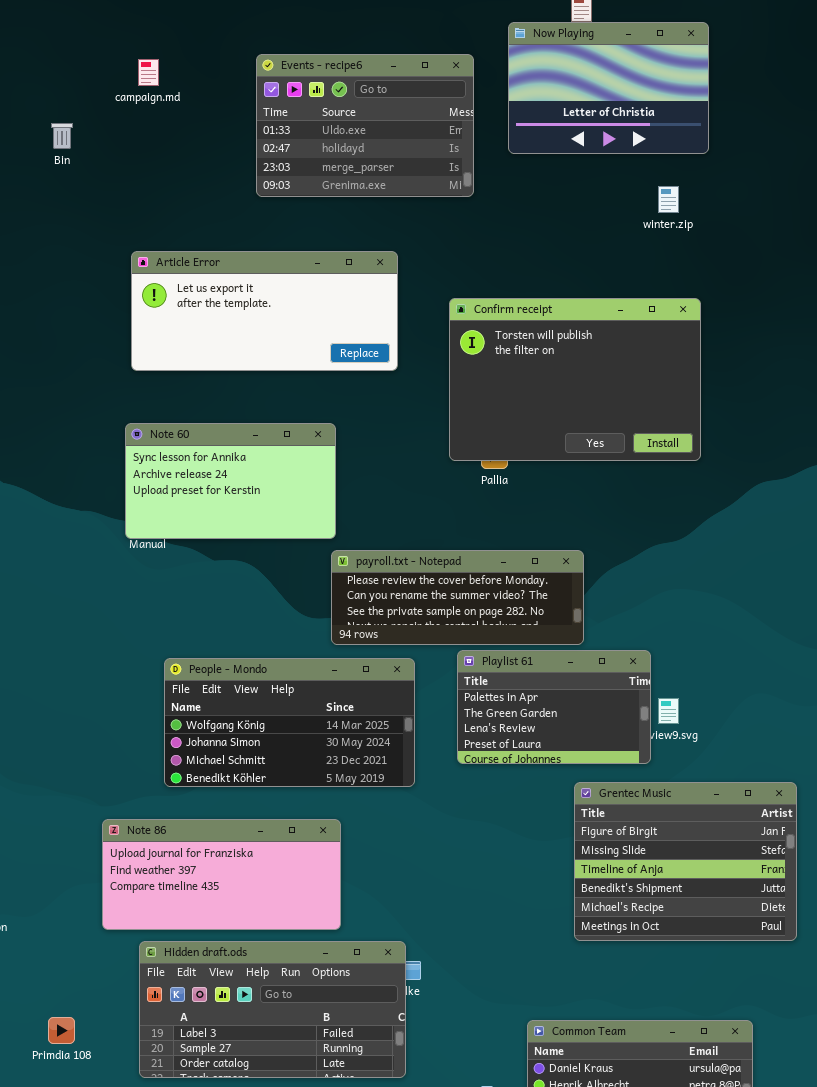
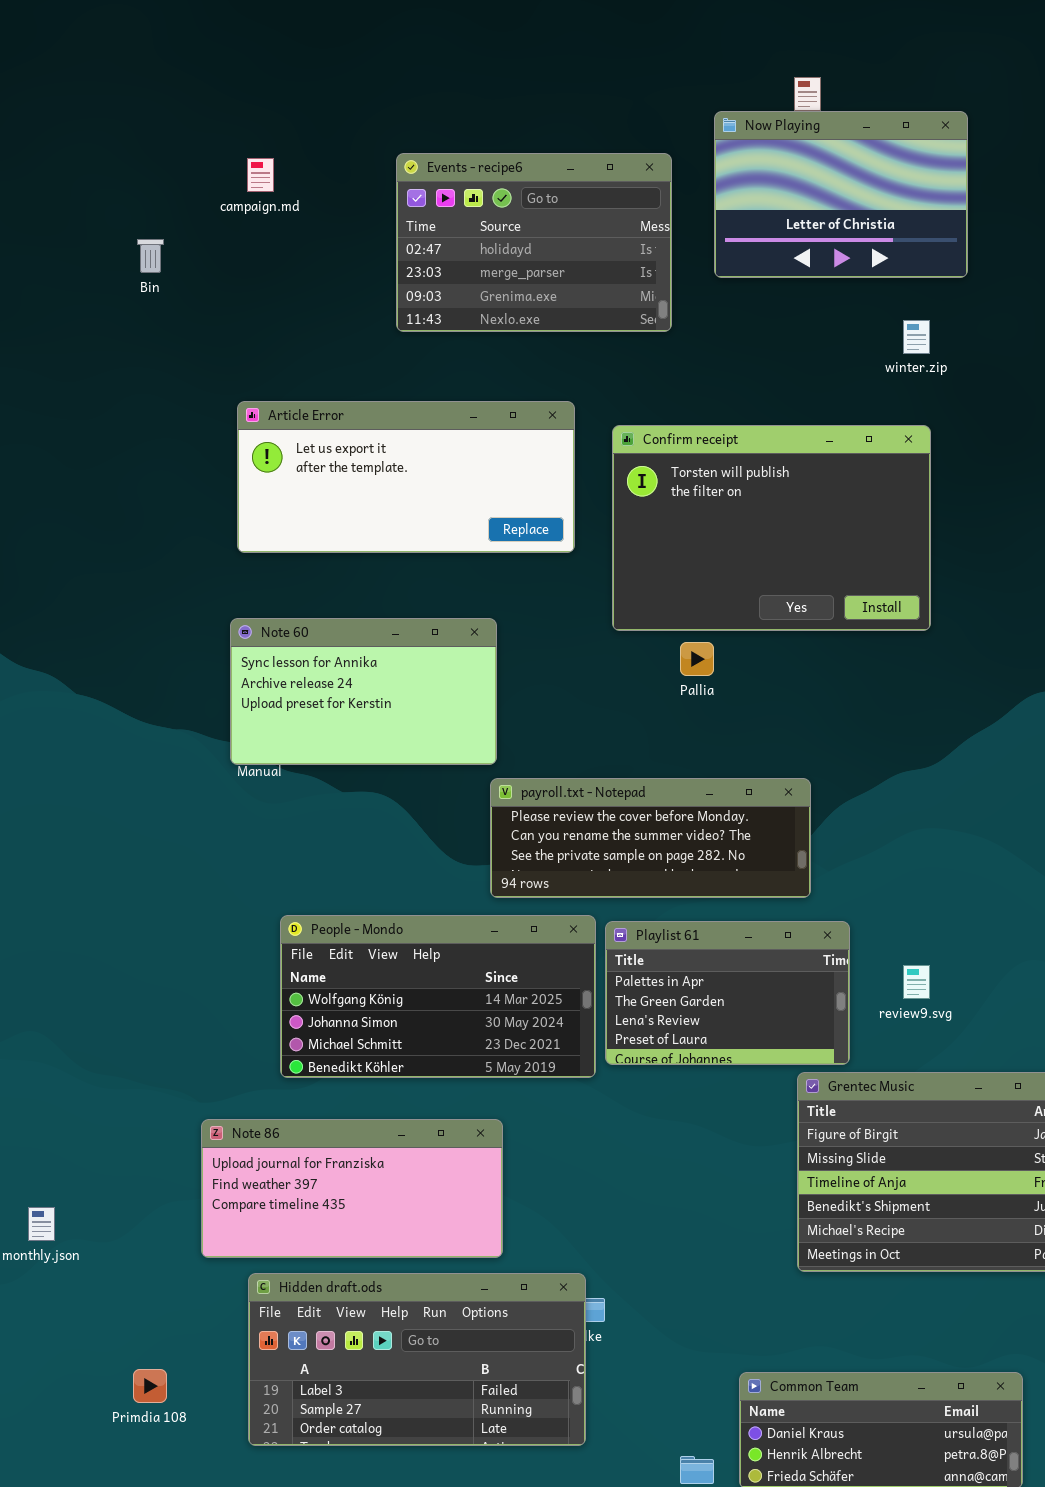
Events - recipe6: [256,54,474,197] -> [396,153,672,332], scrolled down 1 row
Confirm receipt: [449,298,701,461] -> [612,425,931,631], moved
Playlist 61: [457,650,651,764] -> [605,921,850,1065], moved

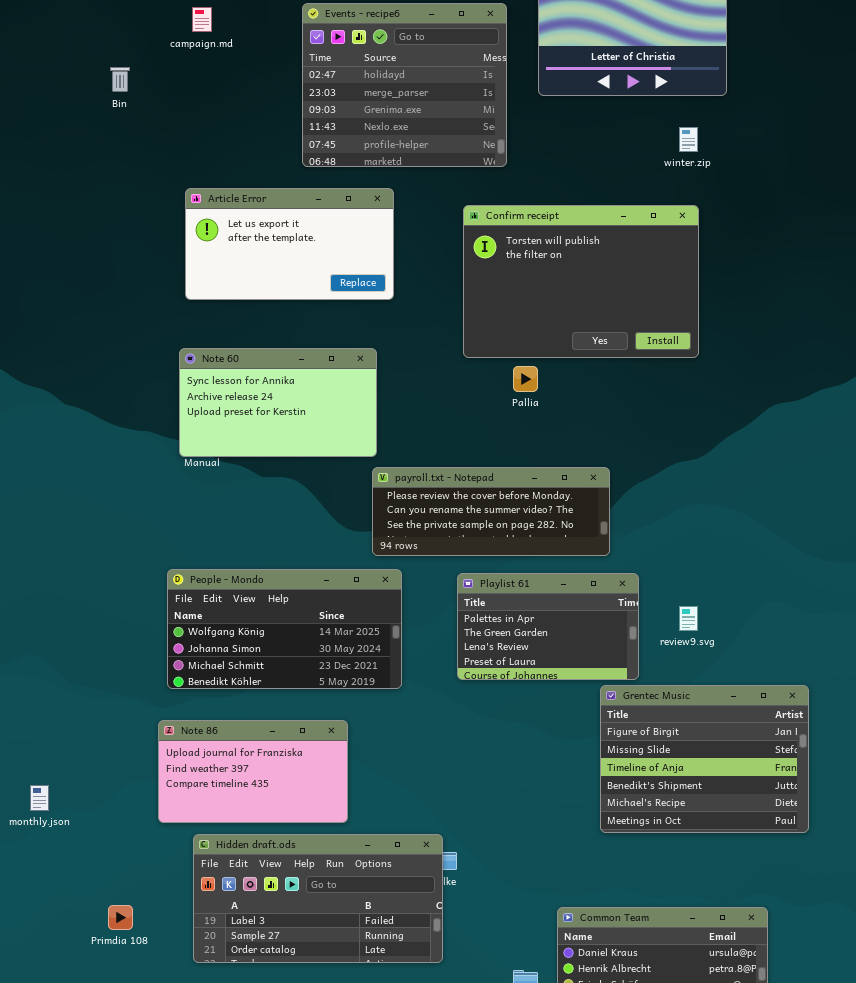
Events - recipe6: [396,153,672,332] -> [302,3,507,167], resized
Article Error: [237,401,575,553] -> [185,188,394,300], resized
People - Mondo: [280,915,596,1078] -> [167,569,402,689], moved
Note 86: [201,1119,503,1258] -> [158,720,348,823], resized

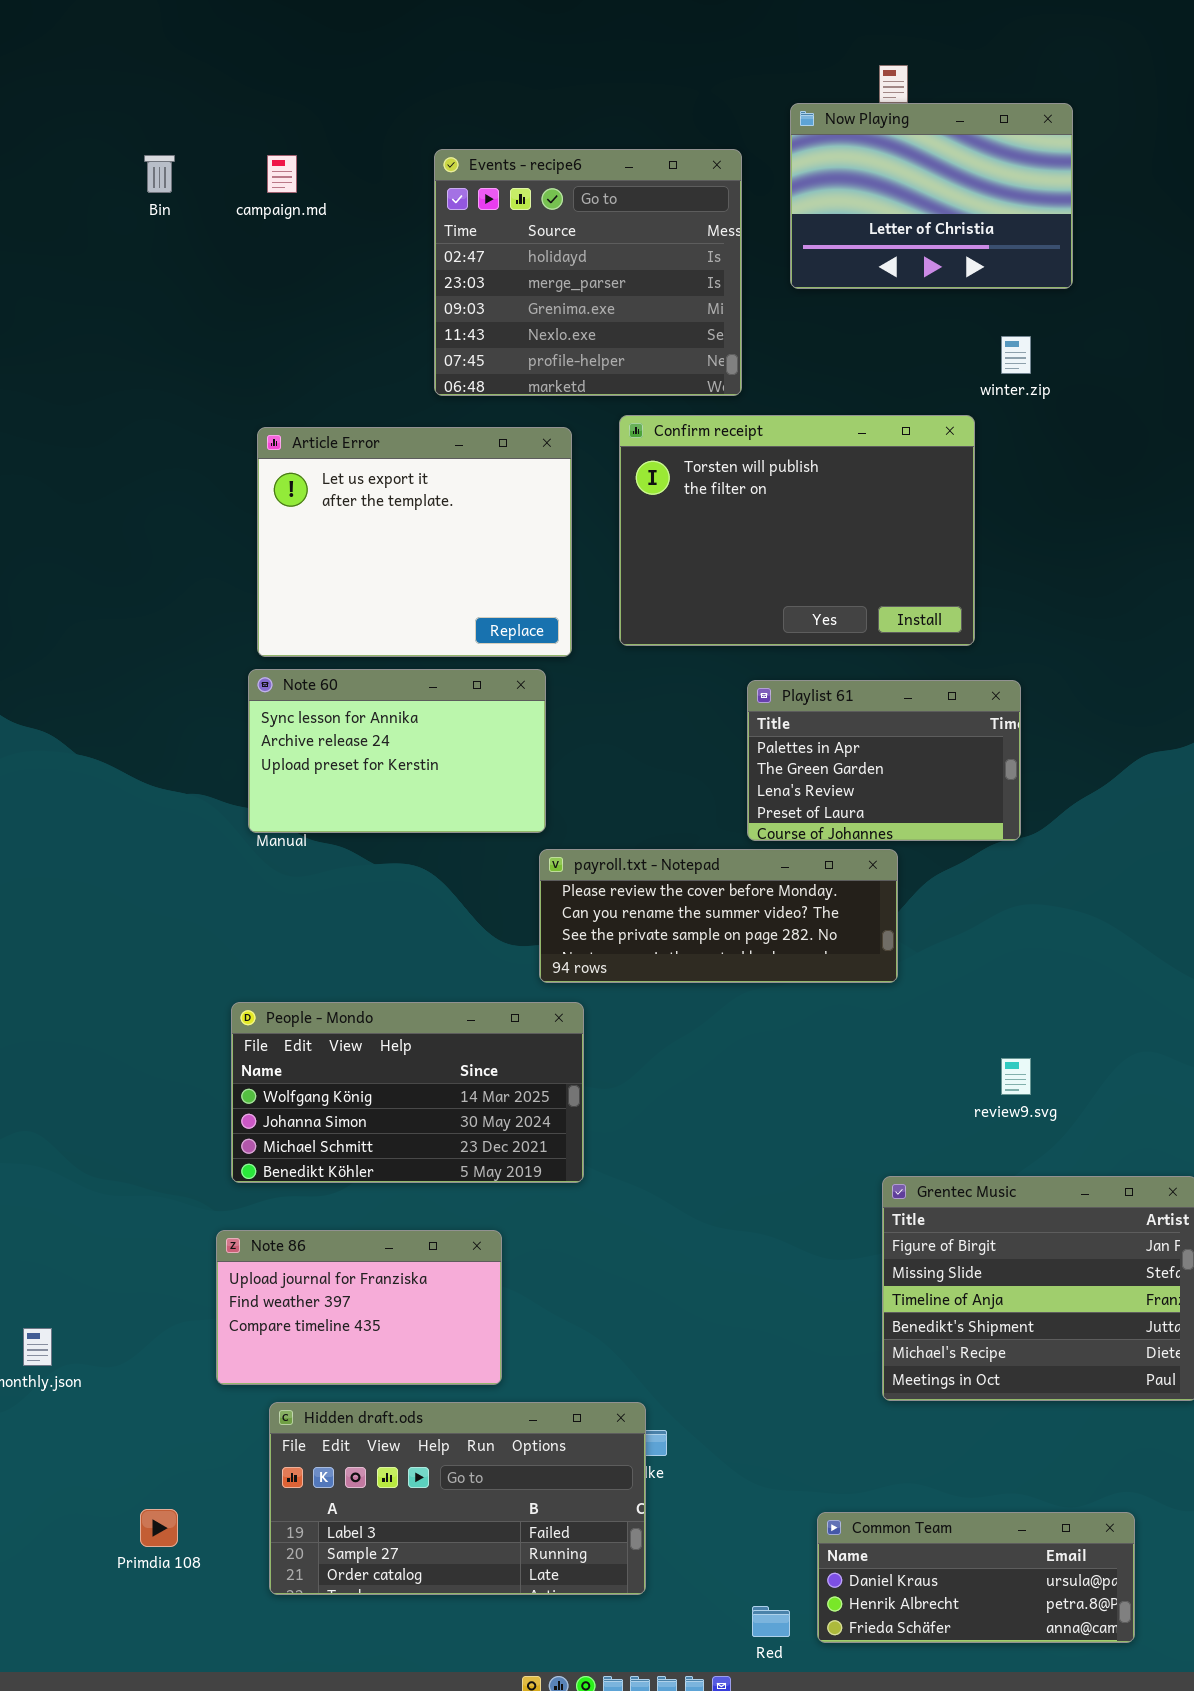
Bin: [110,67,130,92] -> [144,155,175,193], moved
Article Error: [185,188,394,300] -> [257,427,572,657], resized
Confirm receipt: [463,205,699,358] -> [619,415,975,646], moved
Playlist 61: [457,573,639,680] -> [747,680,1021,841], moved

